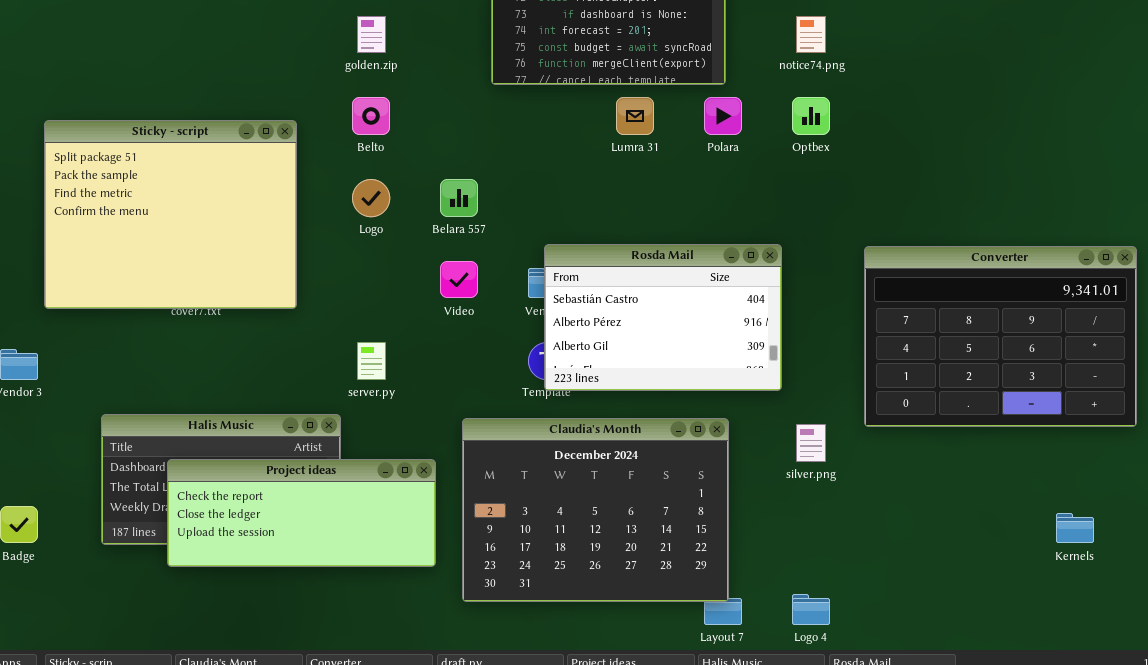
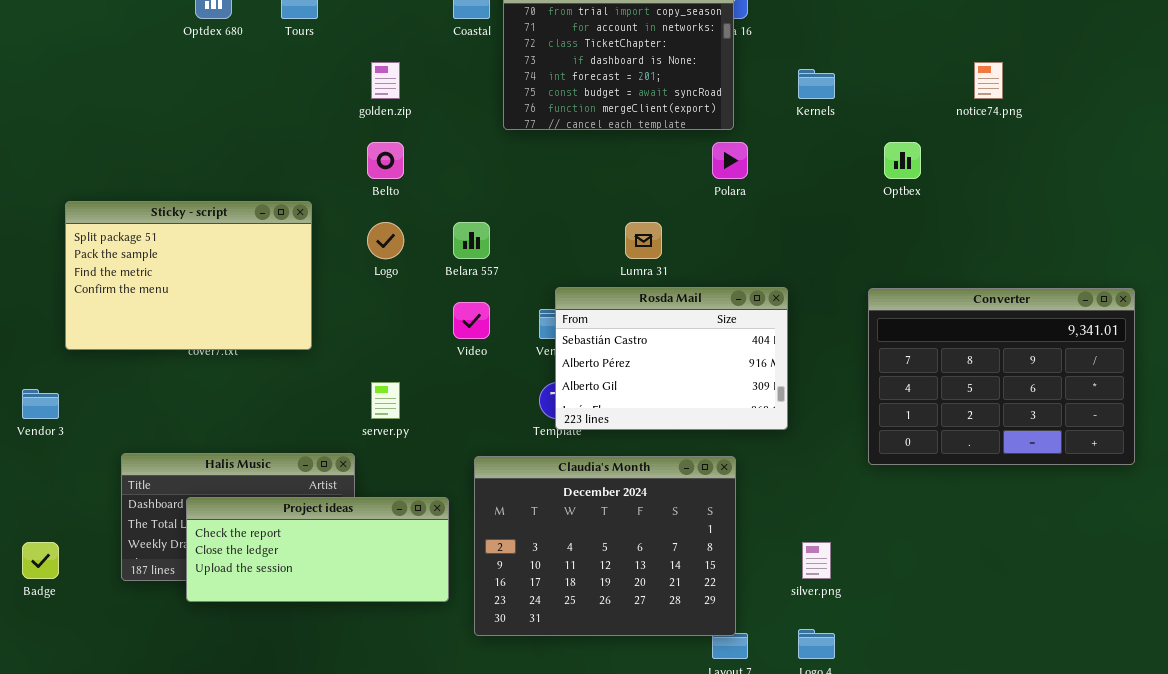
notice74.png: [796,16,826,53] -> [974,62,1003,99], moved
Lumra 31: [616,97,654,135] -> [625,222,662,259], moved
Optbex: [792,97,830,135] -> [884,142,921,179], moved
Sticky - script: [44,120,297,309] -> [65,201,312,350], resized
silver.png: [796,424,826,462] -> [802,542,831,579], moved
Kernels: [1056,513,1094,543] -> [798,69,835,99], moved

